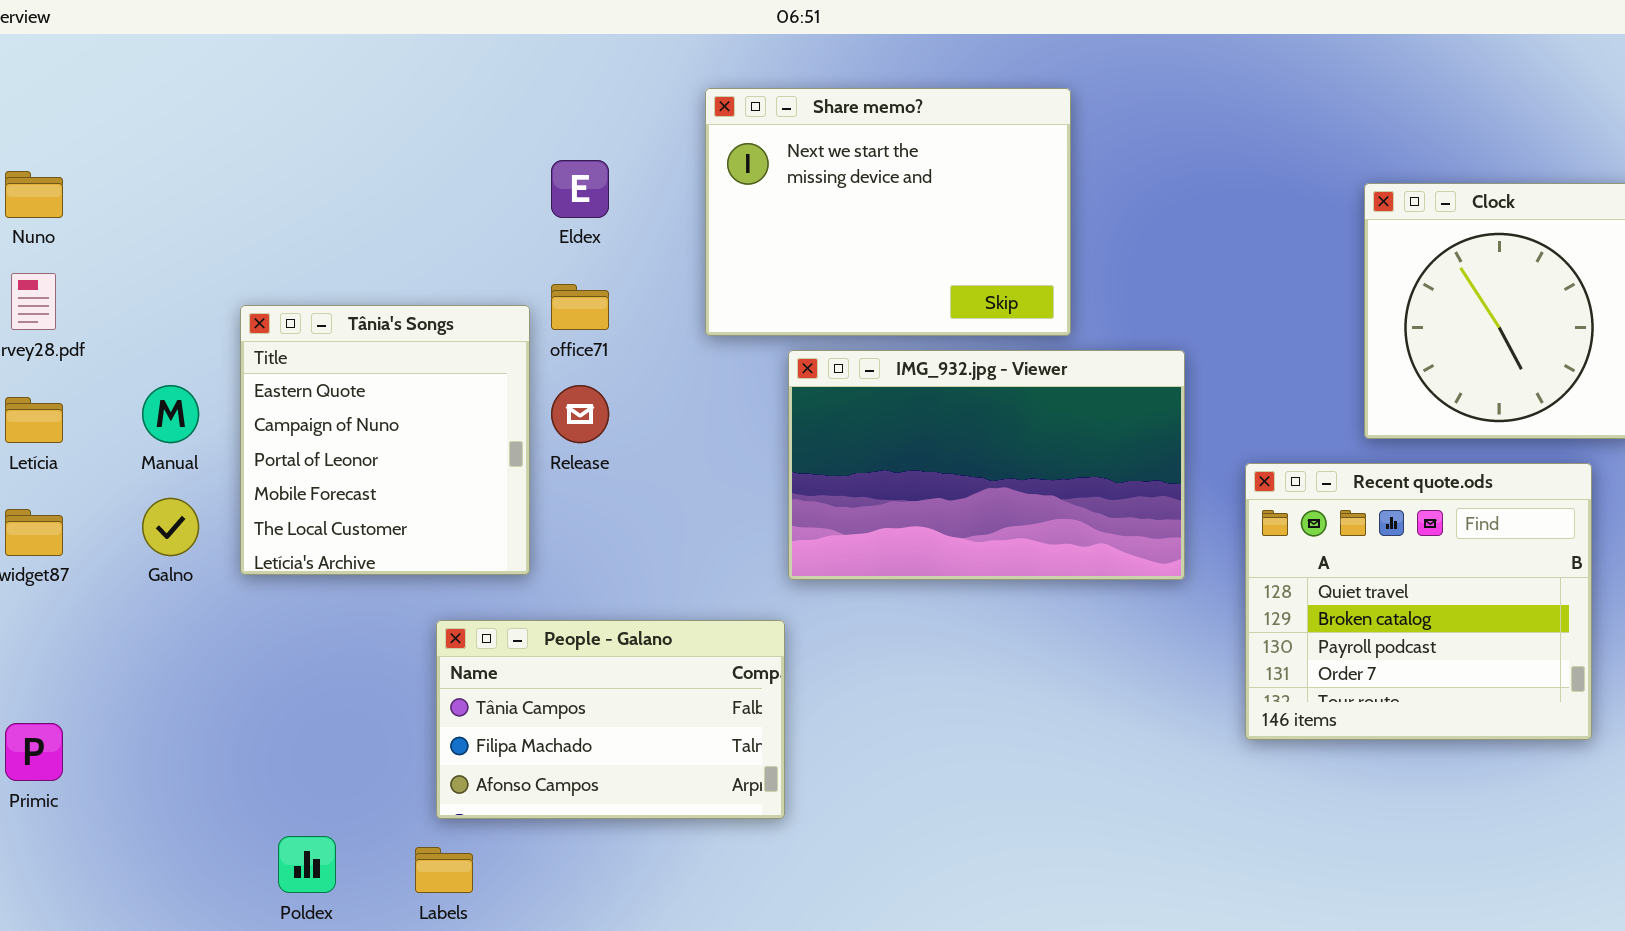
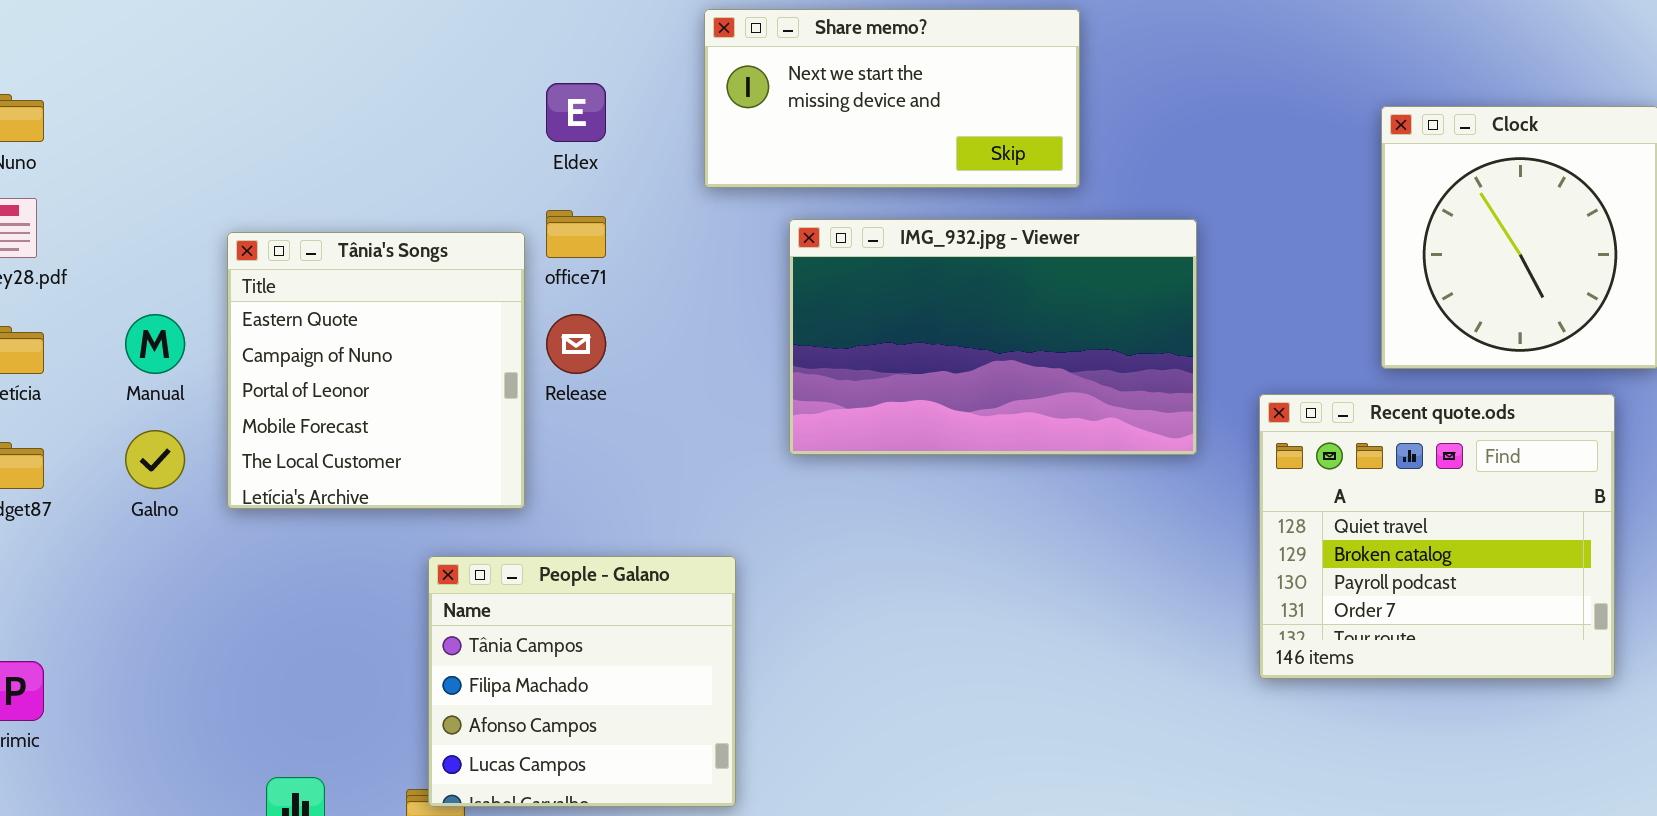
Share memo?: [705,88,1071,336] -> [704,9,1080,188], resized
IMG_932.jpg - Viewer: [788,350,1185,580] -> [789,219,1197,455], moved
People - Galano: [436,620,785,819] -> [428,556,736,807], resized

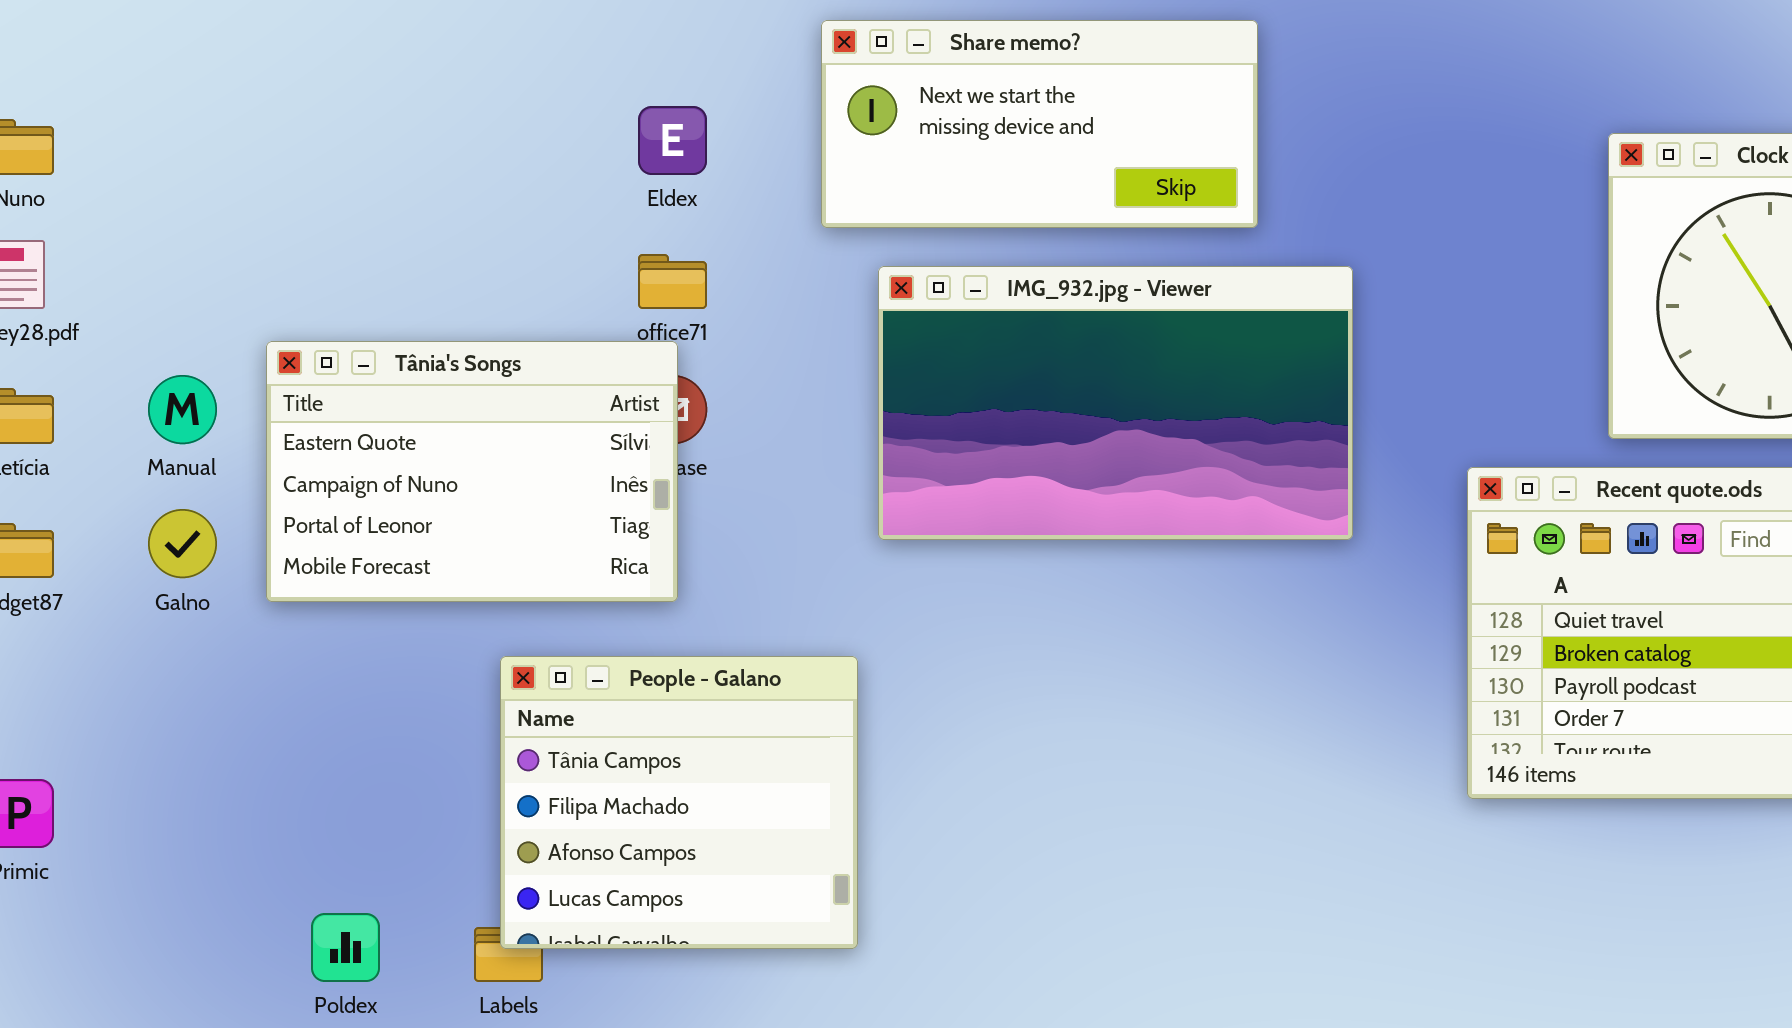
IMG_932.jpg - Viewer: [789,219,1197,455] -> [878,266,1353,540], moved
Tânia's Songs: [227,232,525,509] -> [266,341,678,602], resized

